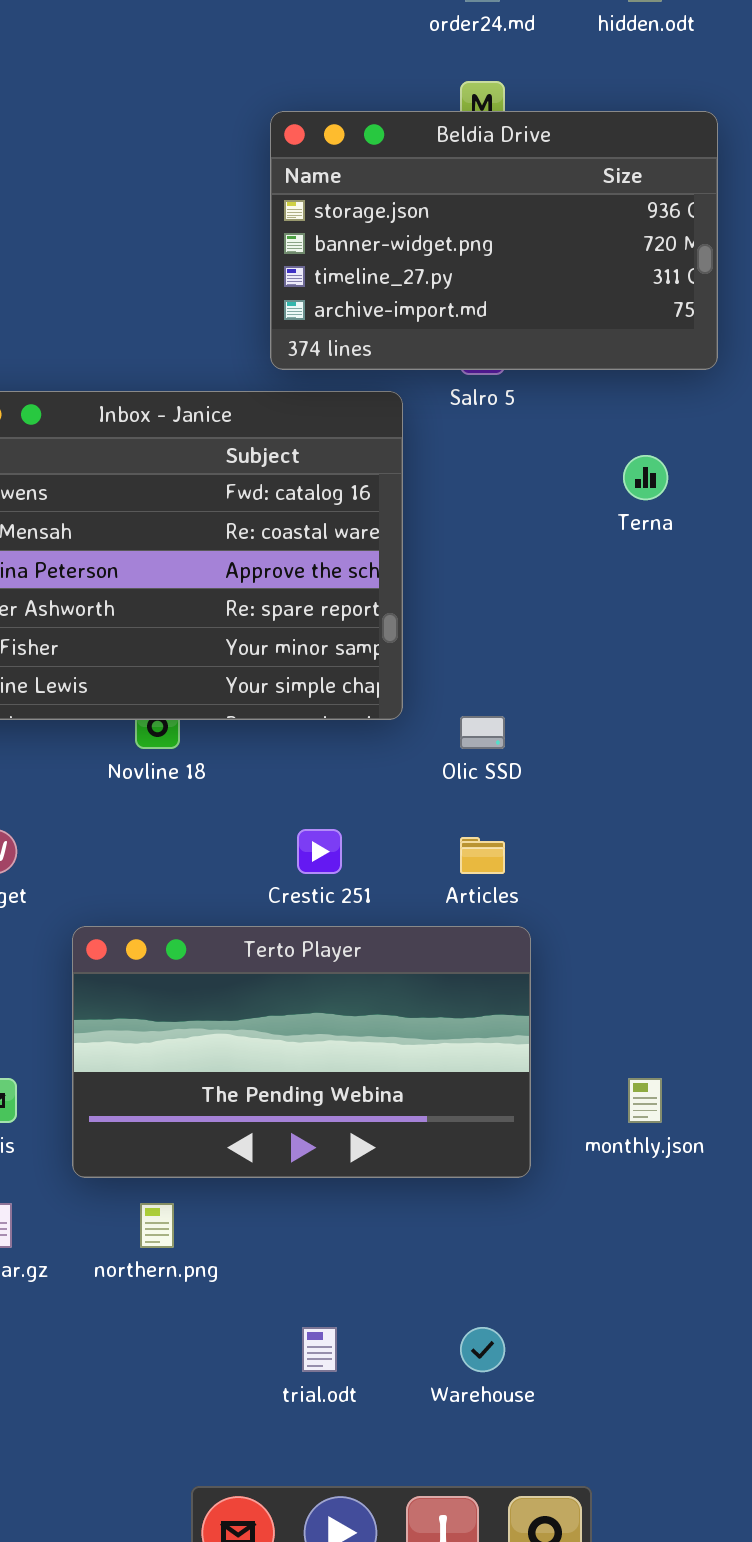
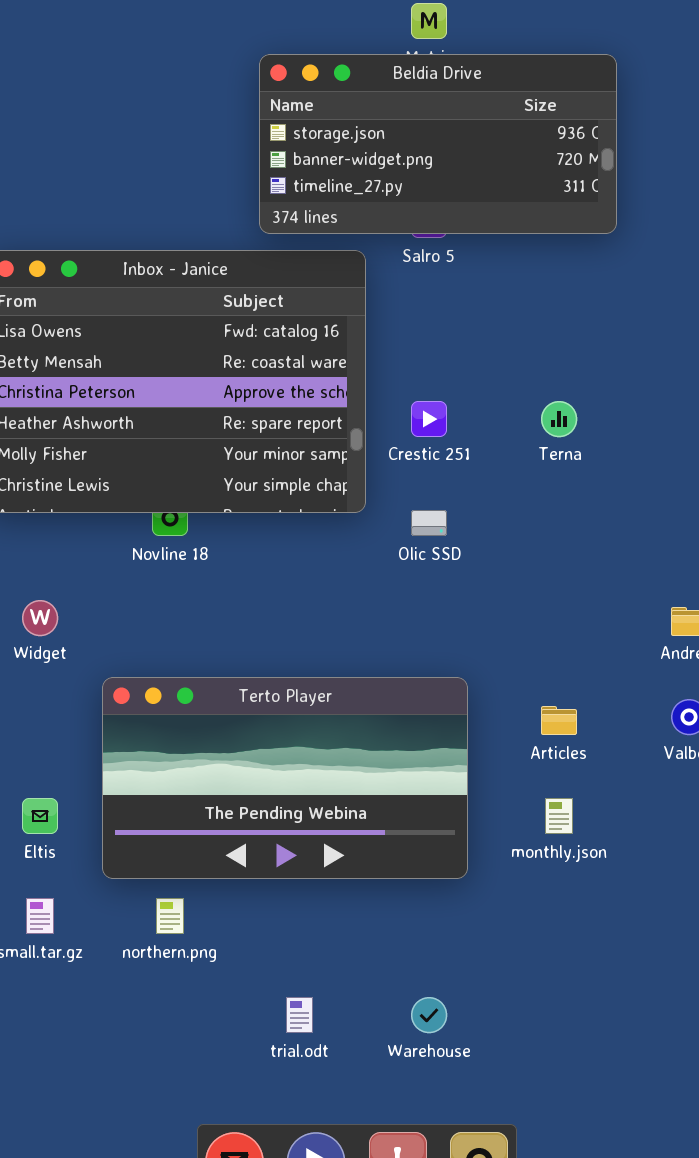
Beldia Drive: [270,111,718,370] -> [259,54,617,234], resized
Terna: [623,455,668,500] -> [541,401,577,437], moved
Crestic 251: [297,829,342,874] -> [411,401,447,437], moved
Articles: [460,837,505,874] -> [541,706,577,735], moved

